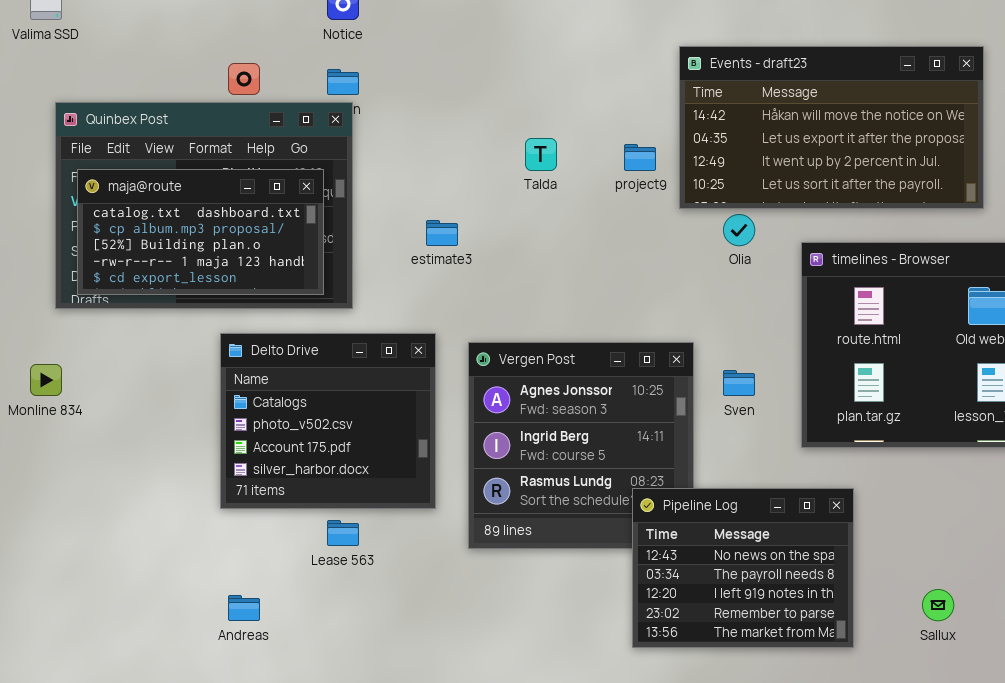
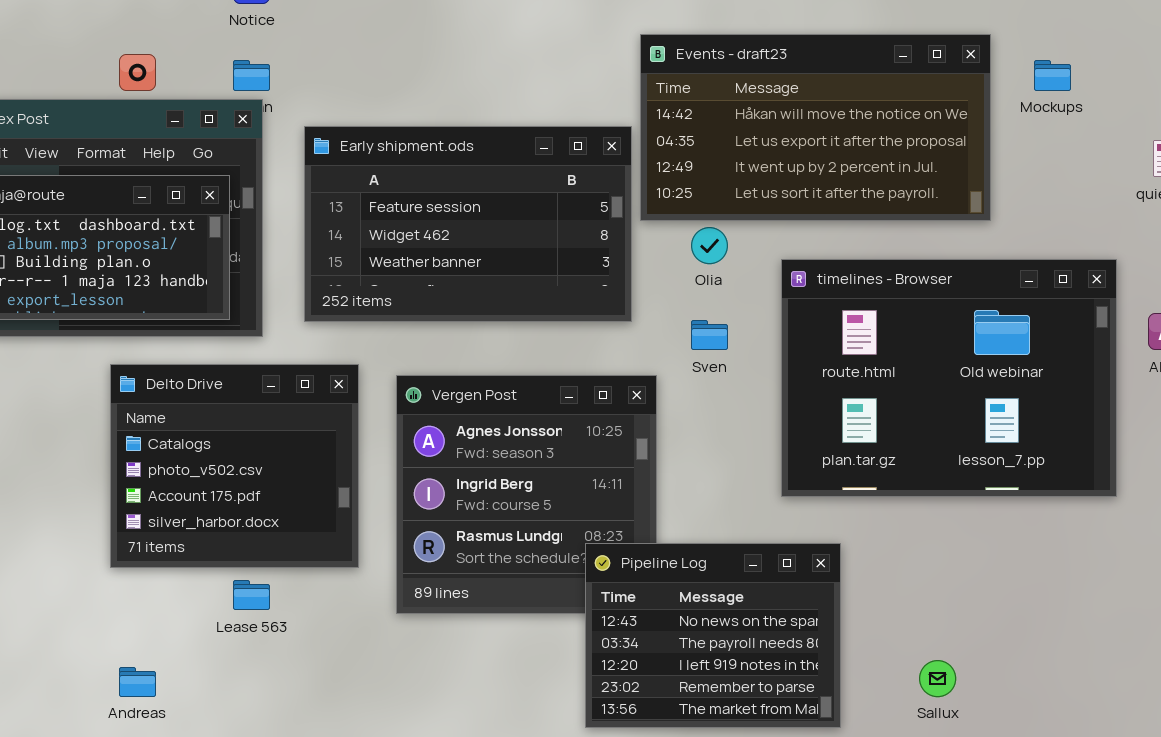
Early shipment.ods: none -> [304,126,632,322], opened
Sven: [723,370,755,396] -> [691,320,728,350], moved

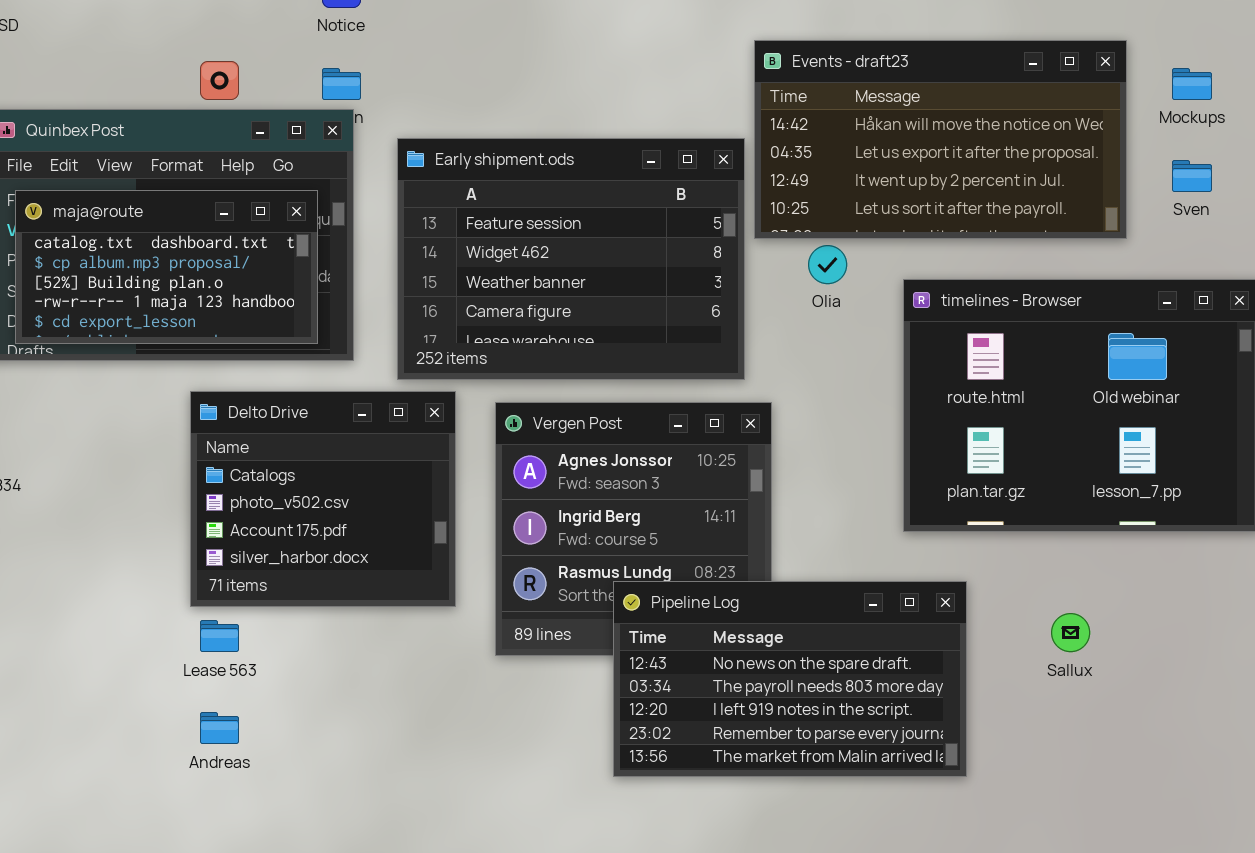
Early shipment.ods: [304,126,632,322] -> [397,138,745,380], resized
Sven: [691,320,728,350] -> [1172,160,1212,192], moved
Pipeline Log: [585,543,841,728] -> [613,581,967,777], resized
Lease 563: [233,580,270,610] -> [200,620,239,652], moved
Sallux: [919,660,956,697] -> [1051,613,1090,652], moved

